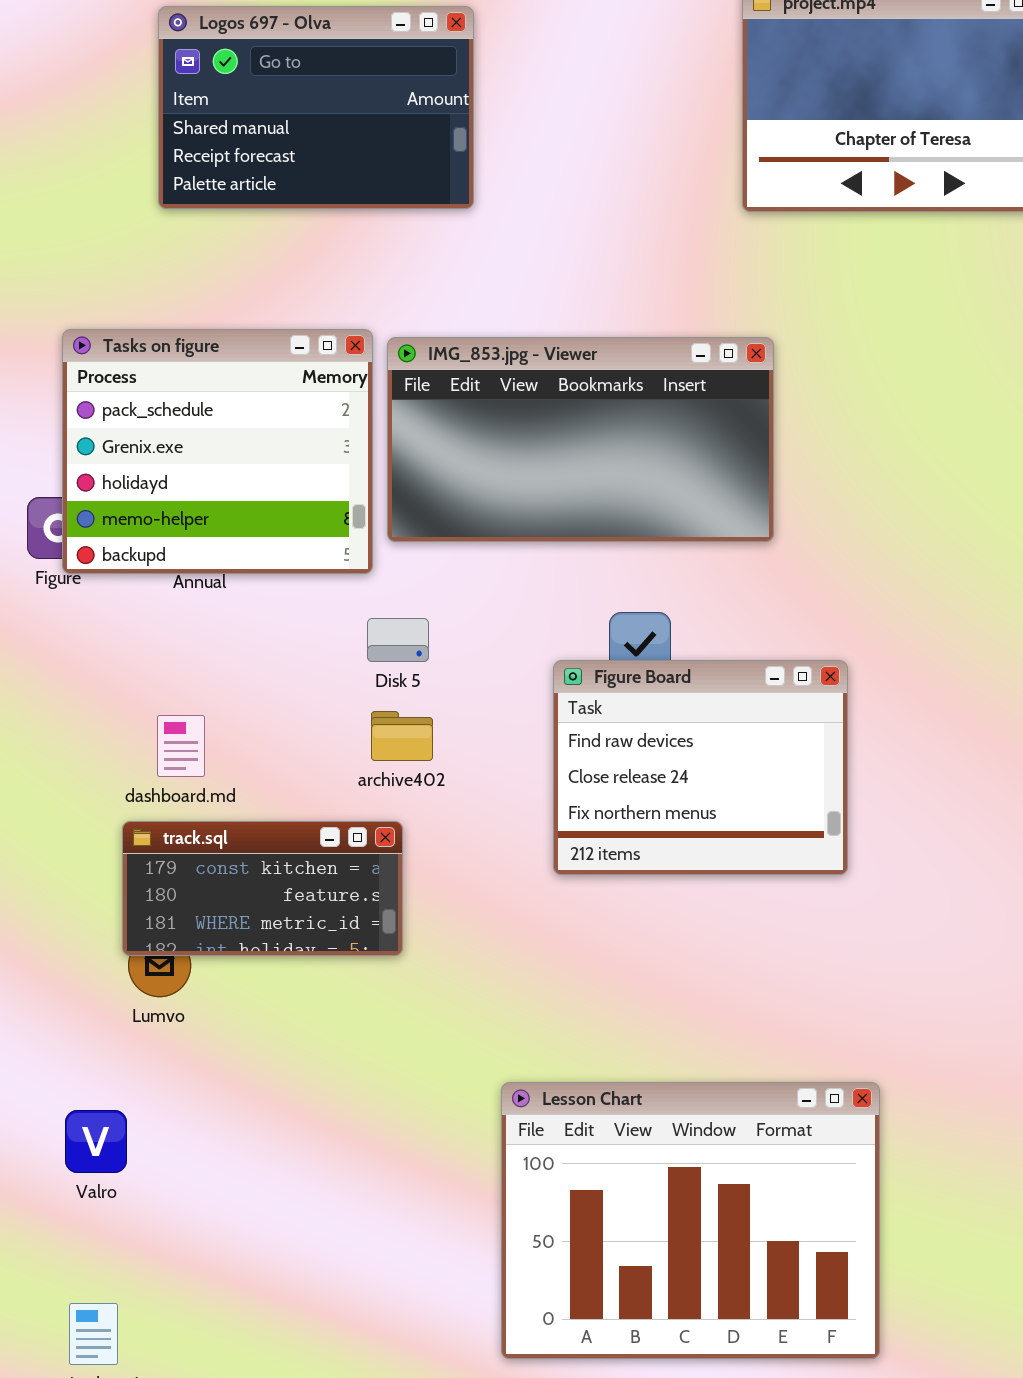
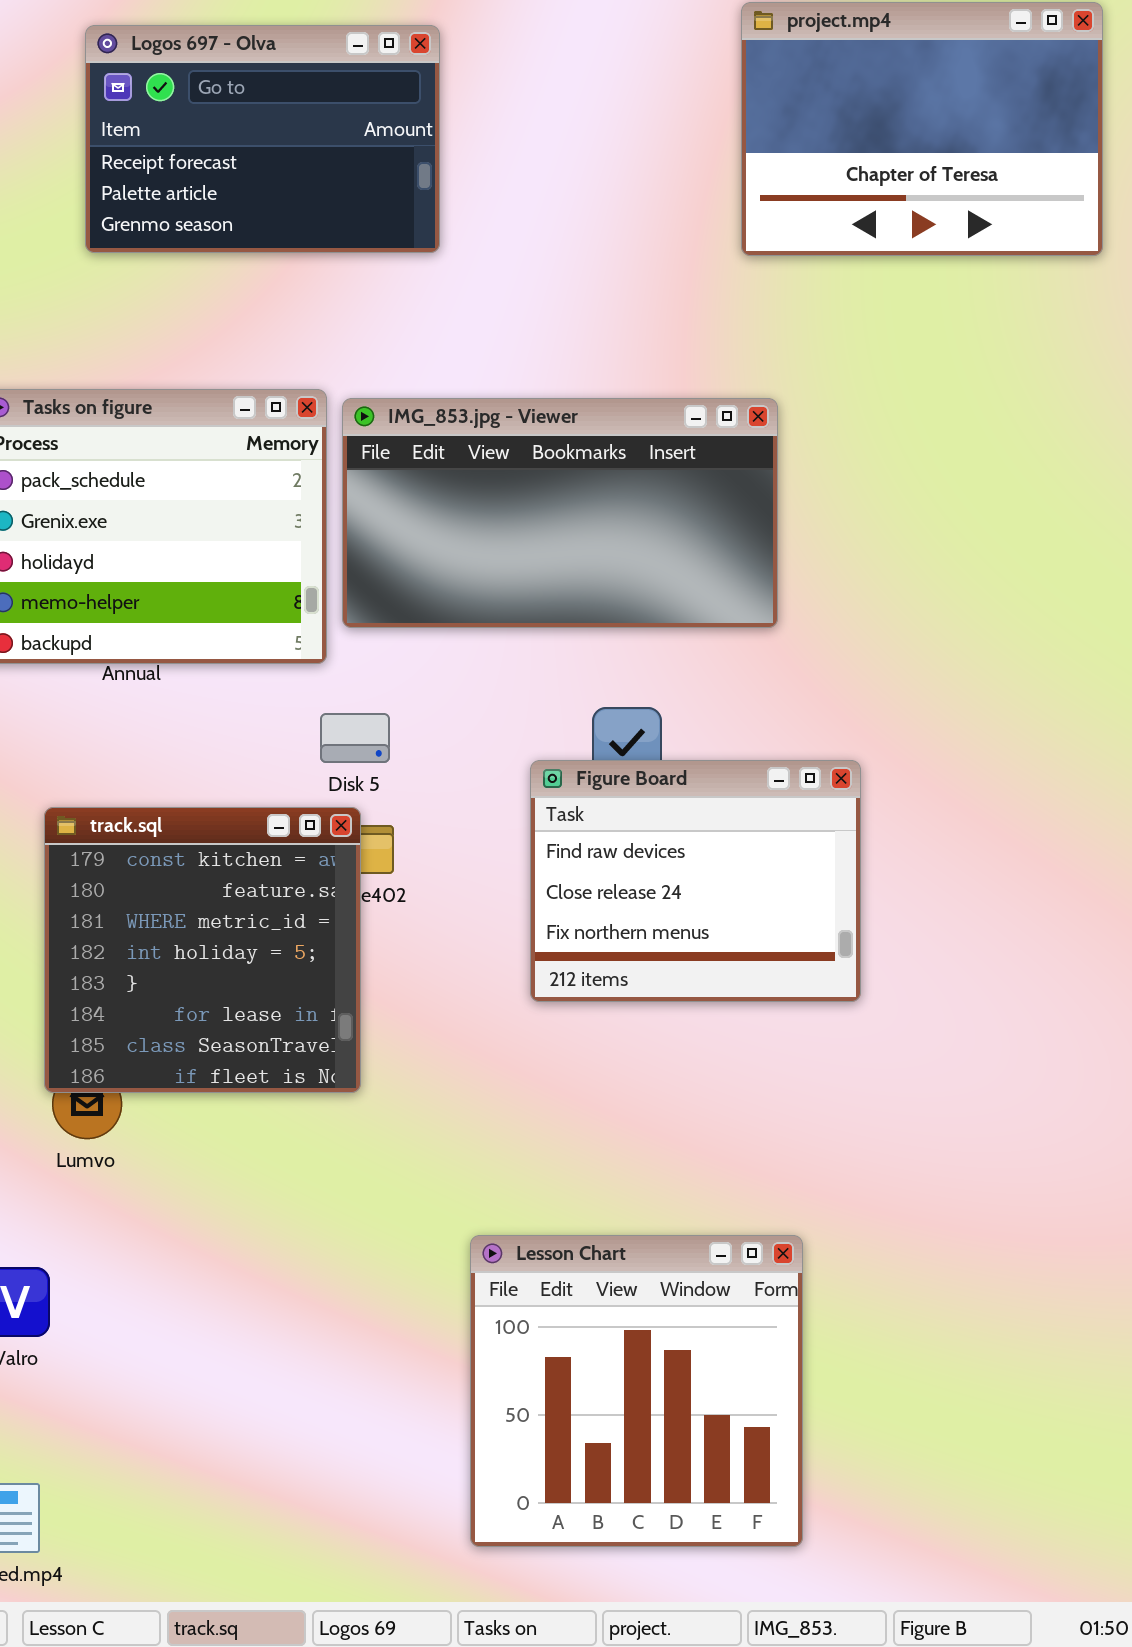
Logos 697 - Olva: [158,6,474,209] -> [85,25,440,253], scrolled down 1 row
track.sql: [122,821,403,956] -> [44,807,361,1093], resized
Lesson Chart: [501,1082,880,1359] -> [470,1235,803,1547], resized

